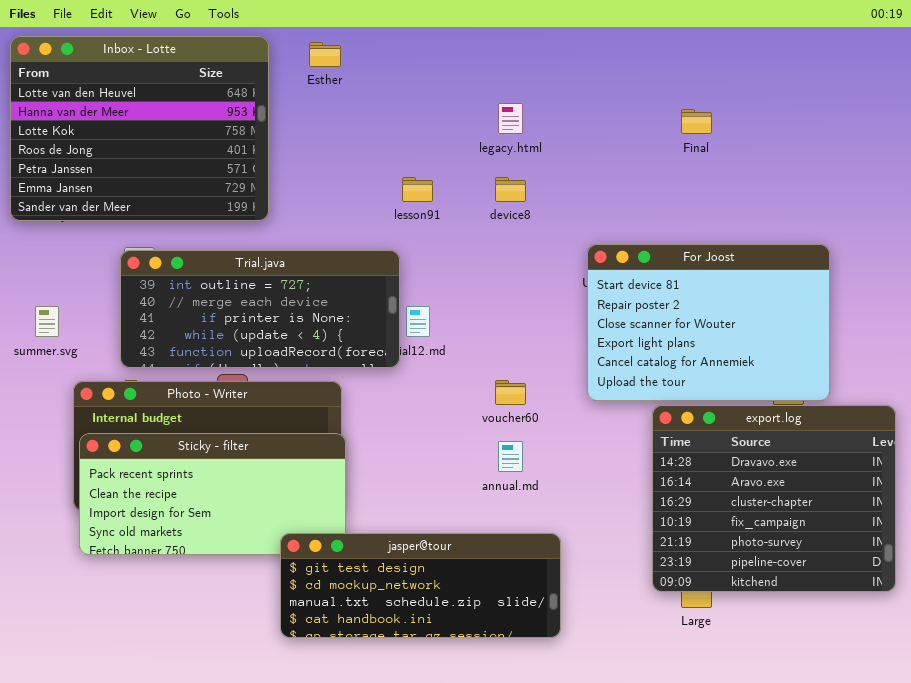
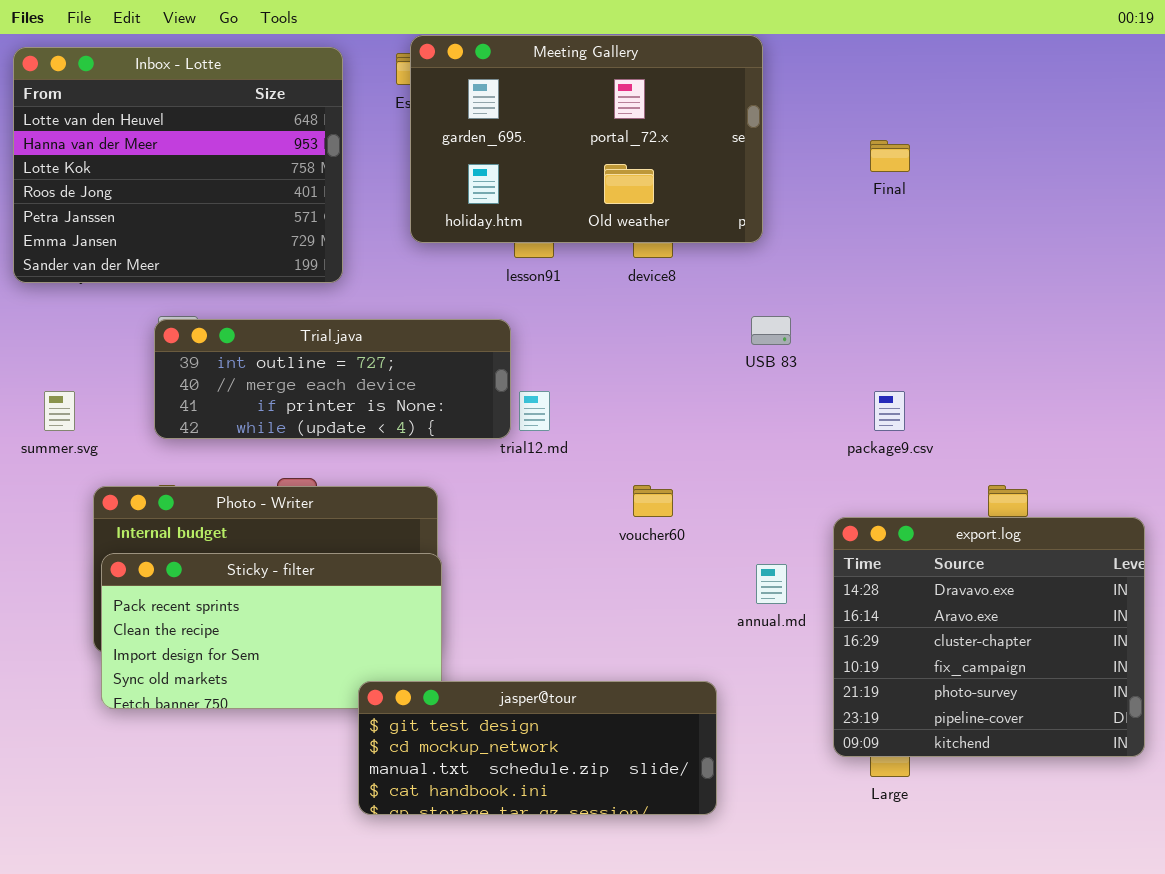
Meeting Gallery: none -> [410,35,763,243], opened
For Joost: [587,244,830,401] -> none, closed
Trial.java: [120,250,400,368] -> [154,319,511,439], resized
annual.md: [498,441,523,472] -> [756,564,787,604], moved

